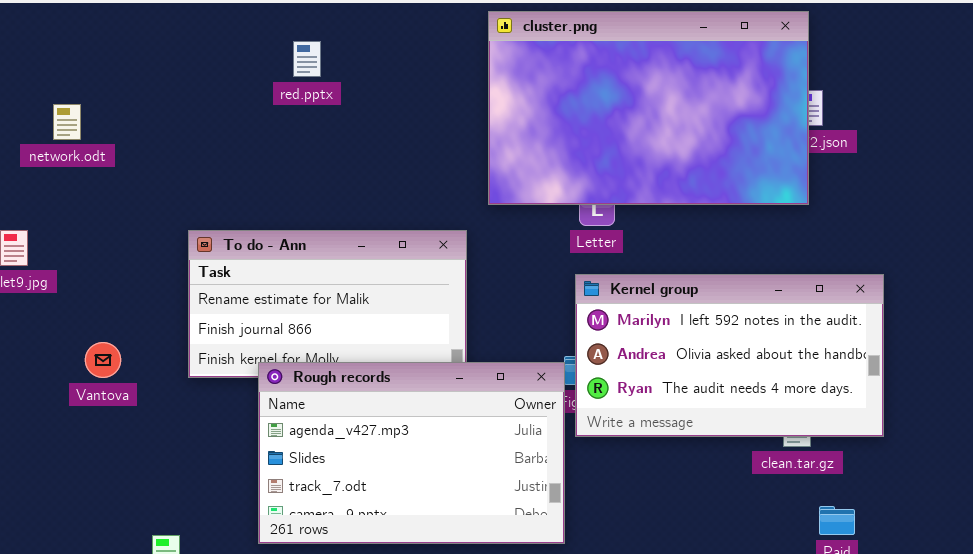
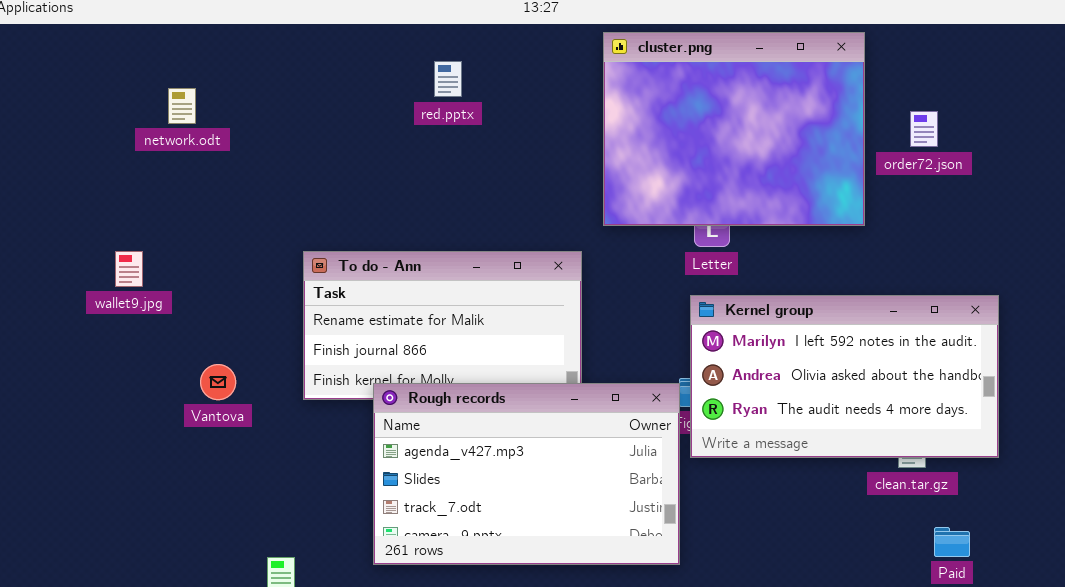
cluster.png: [488,11,809,205] -> [603,32,865,226], resized
red.pptx: [293,41,321,77] -> [434,61,462,97], moved
network.odt: [53,104,81,140] -> [168,88,196,124], moved

